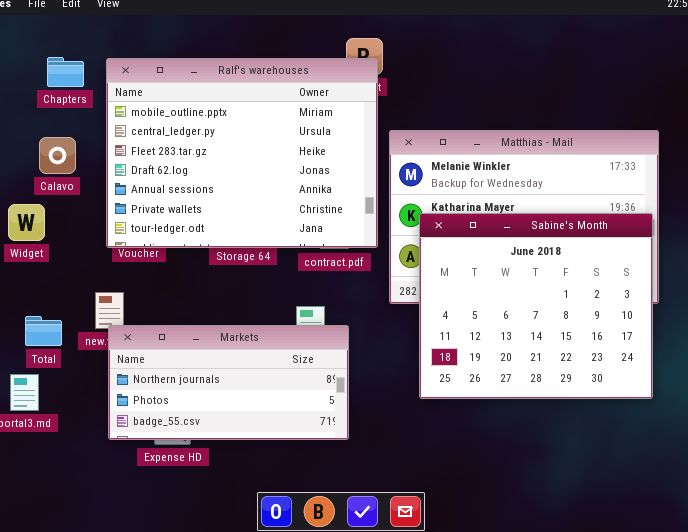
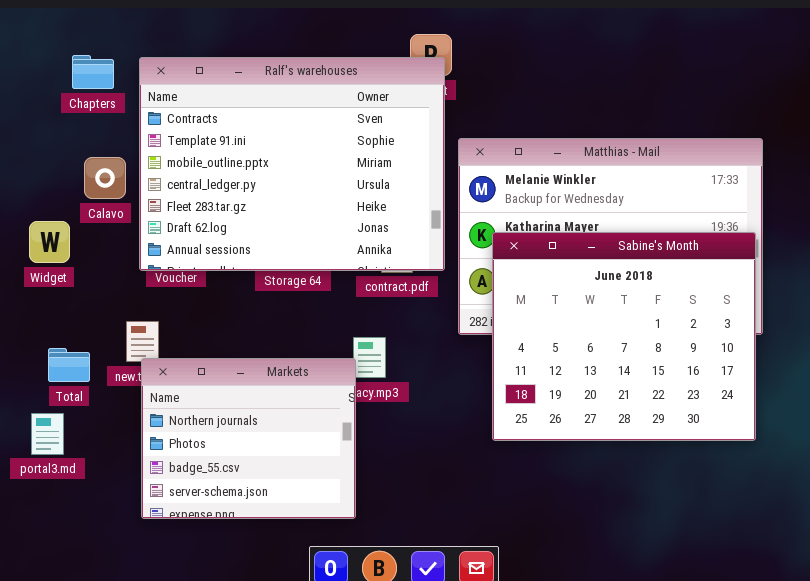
Ralf's warehouses: [106,58,378,248] -> [139,57,445,271], scrolled up 2 rows
Calavo: [39,137,76,174] -> [84,157,126,199], moved
Markets: [108,325,349,440] -> [141,358,356,519], resized

